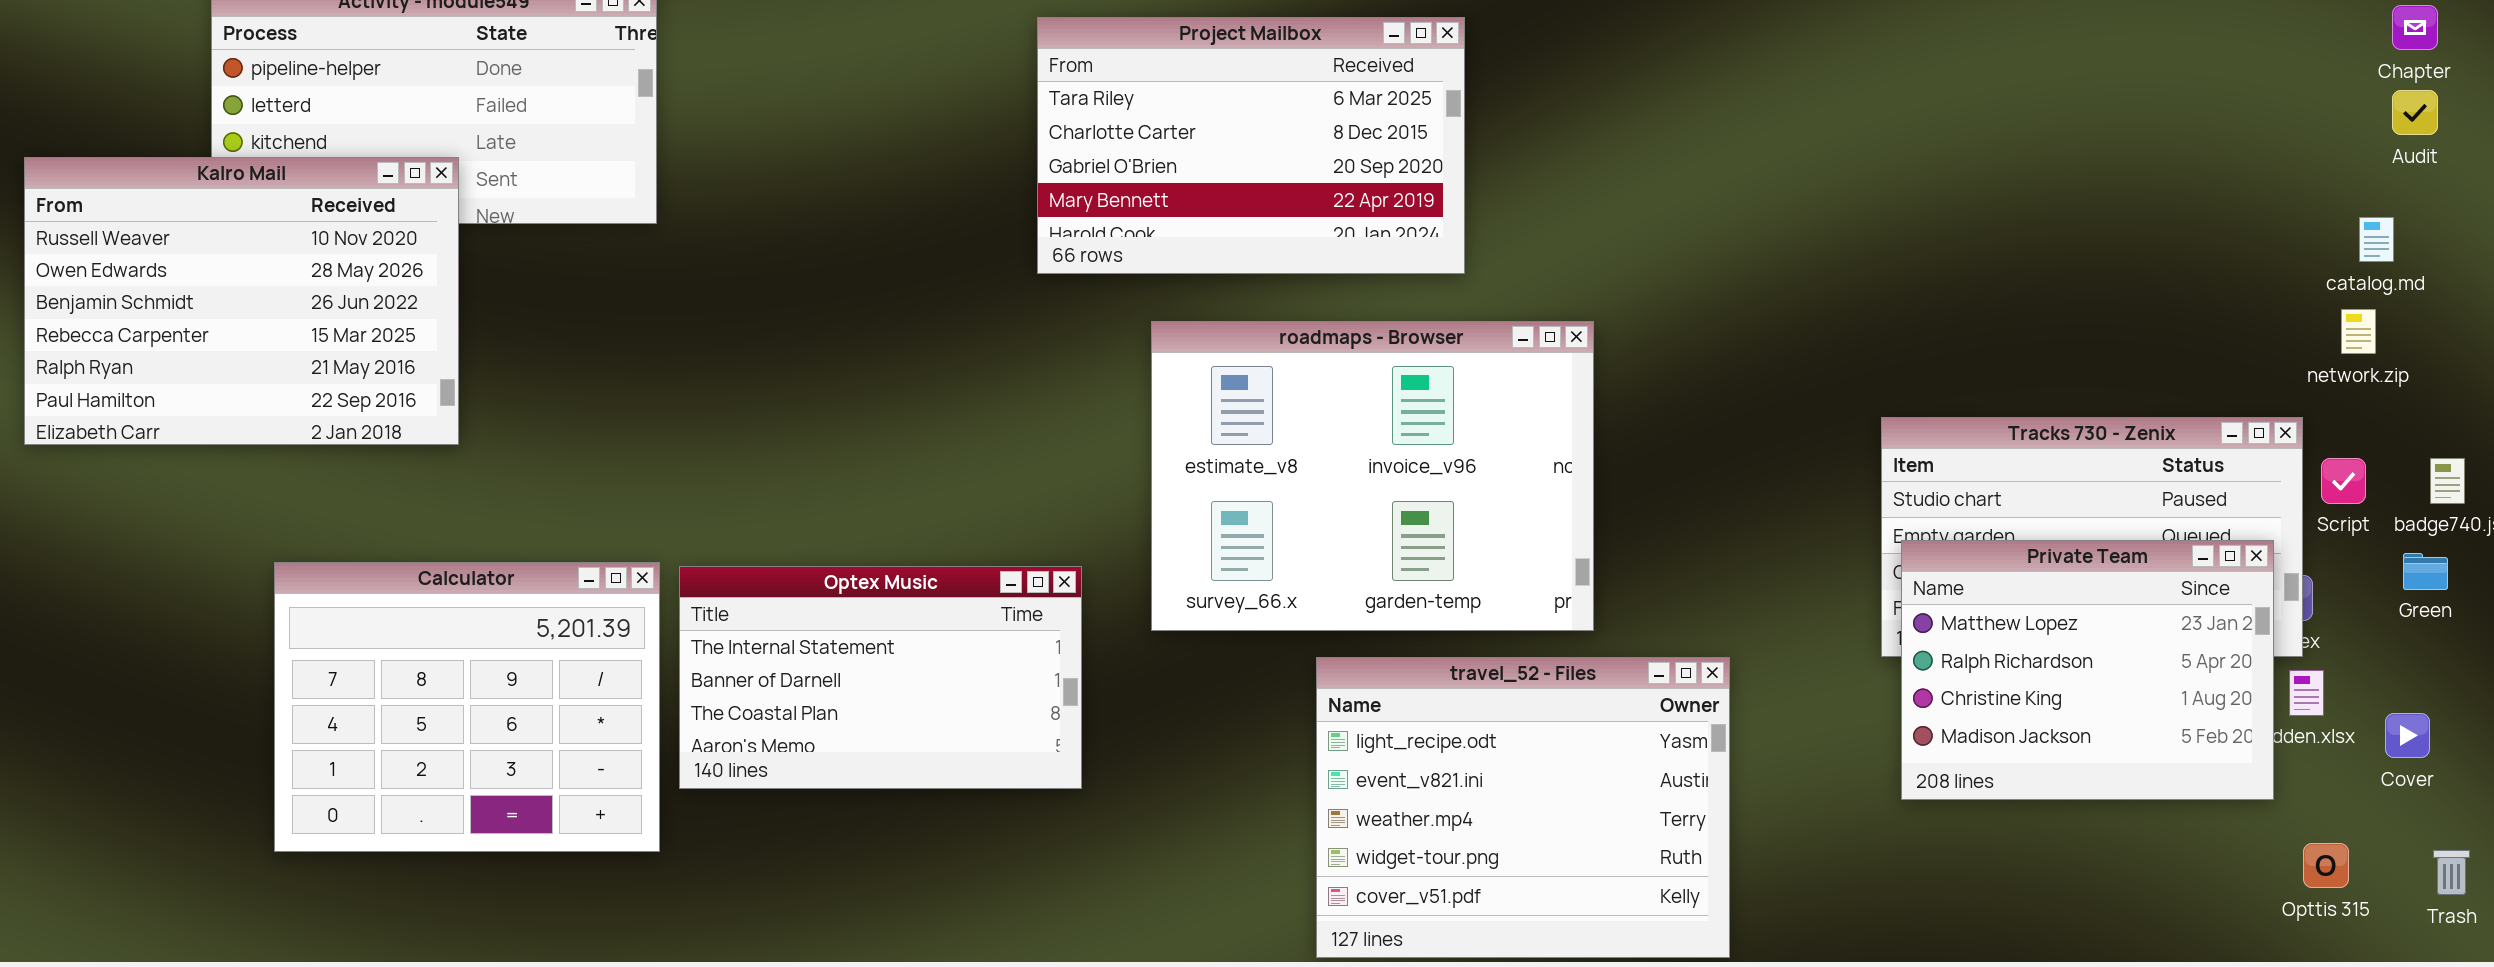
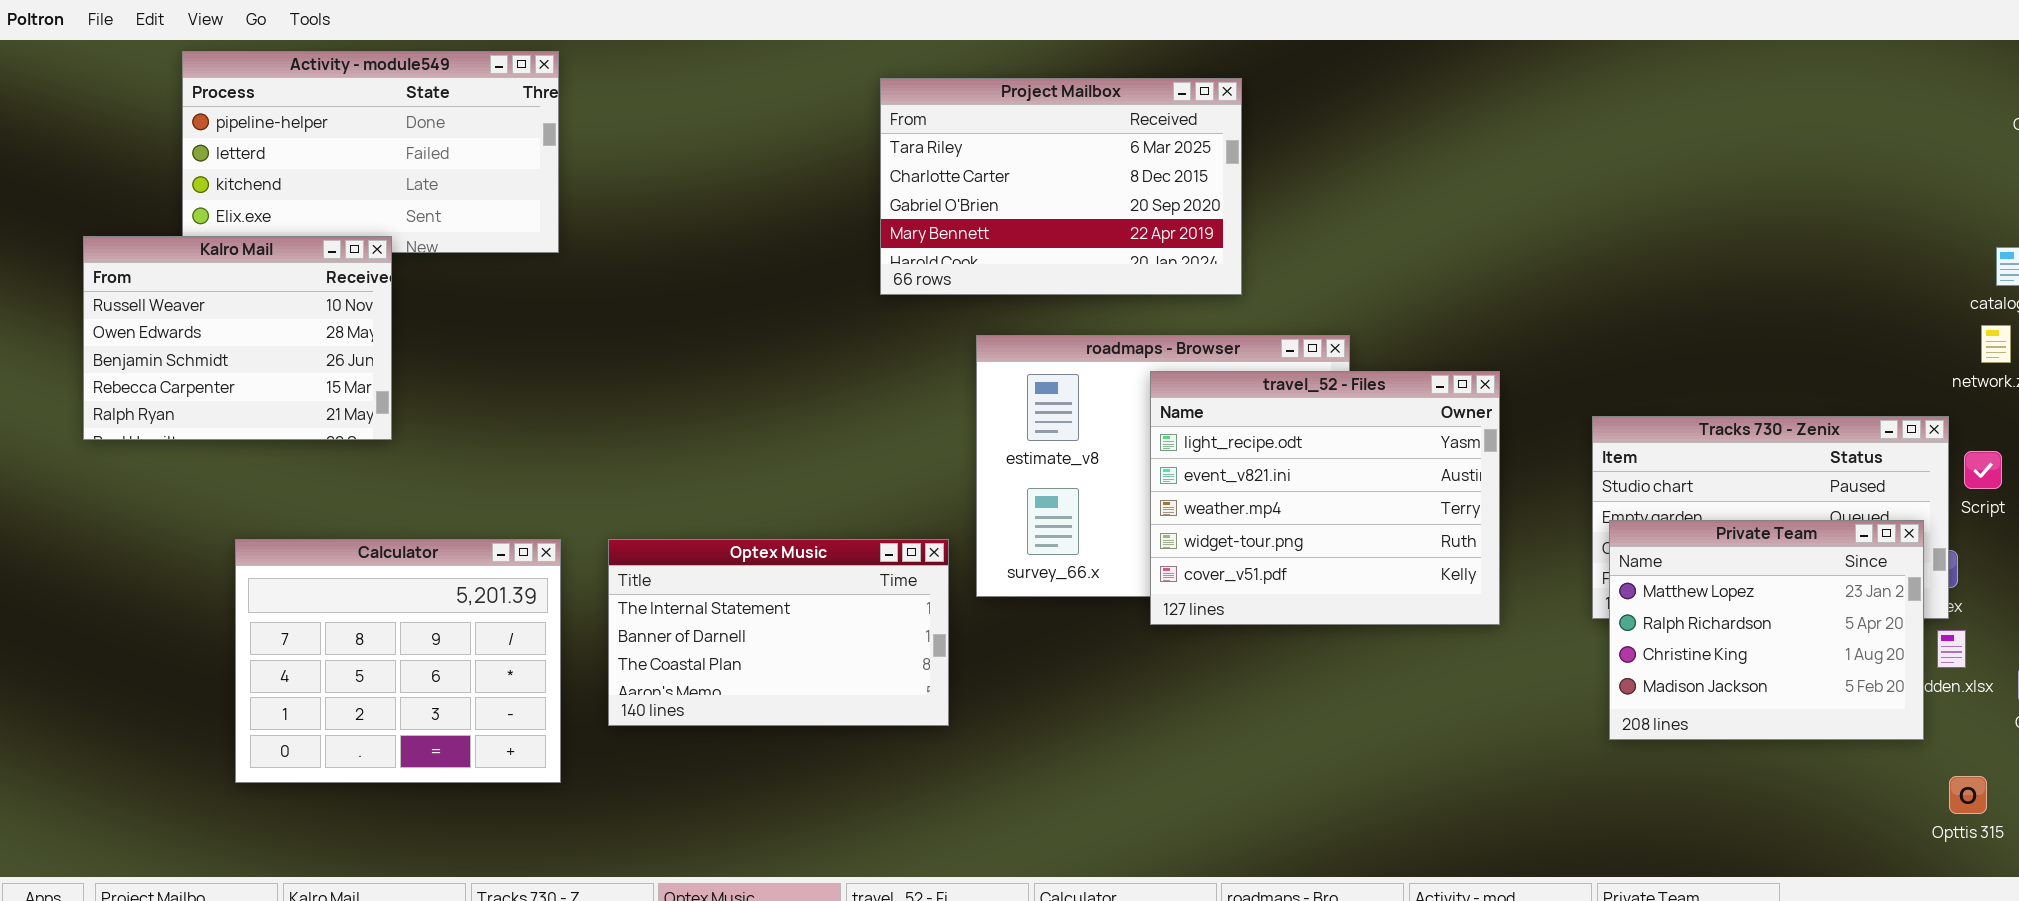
Kalro Mail: [24,157,459,445] -> [83,236,392,440], resized
Optex Music: [679,566,1082,789] -> [608,539,949,726], moved
travel_52 - Files: [1316,657,1730,958] -> [1150,371,1500,625], moved

